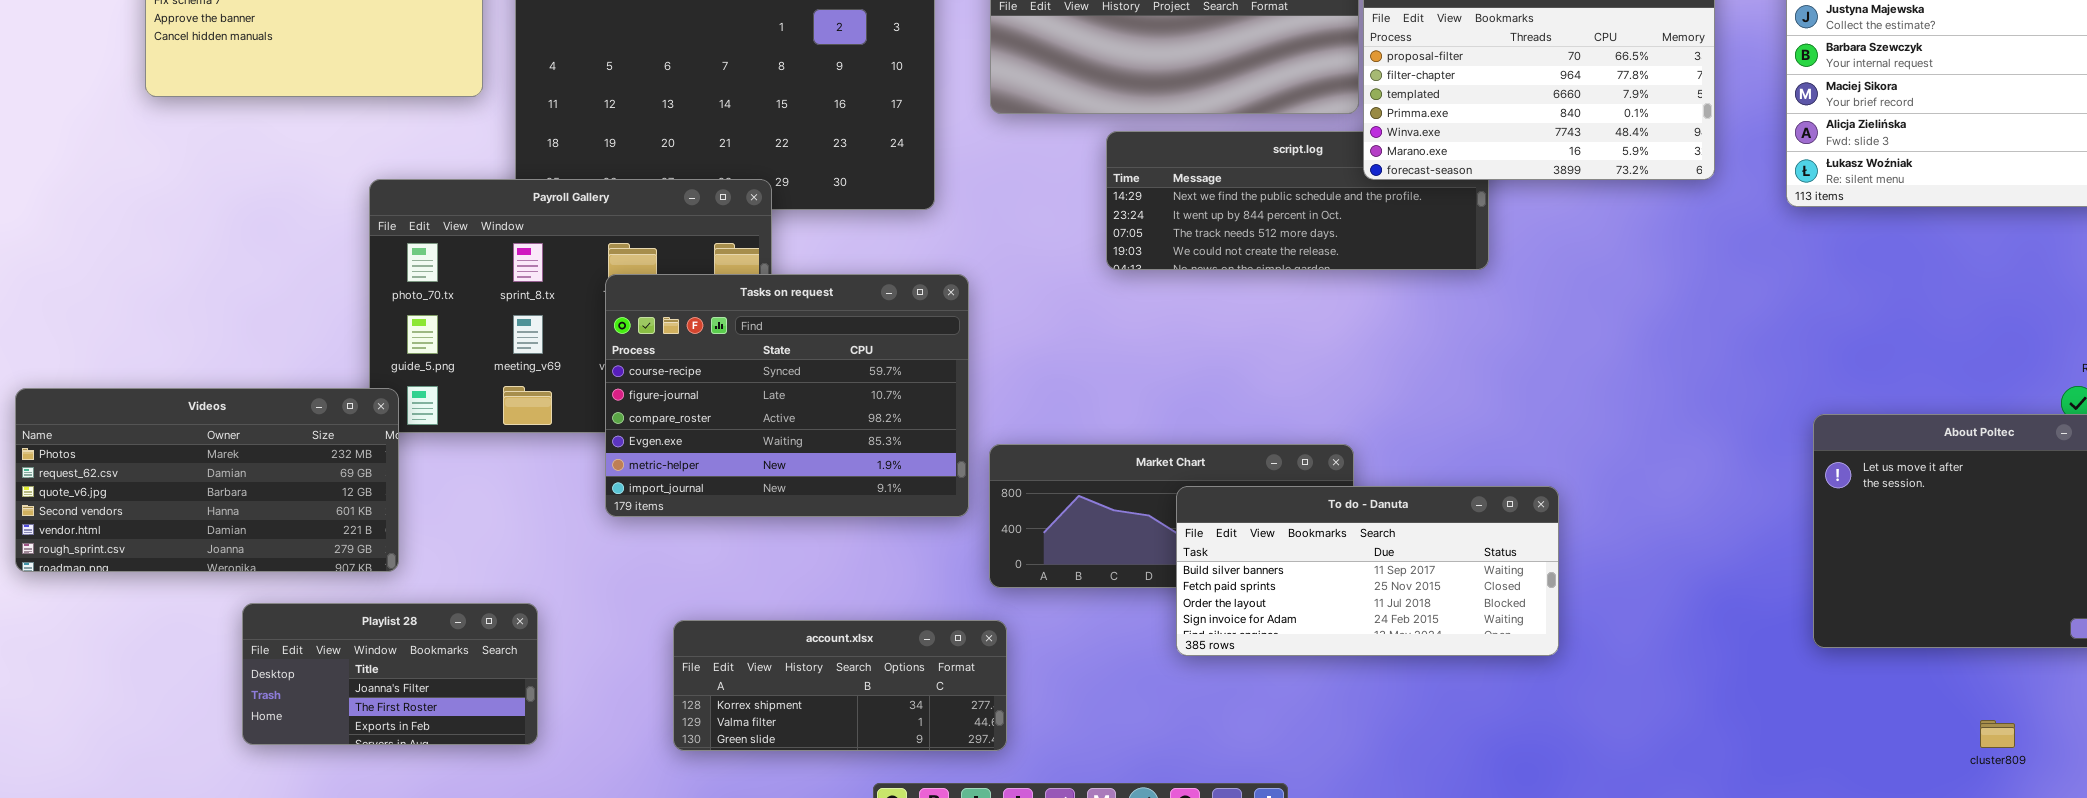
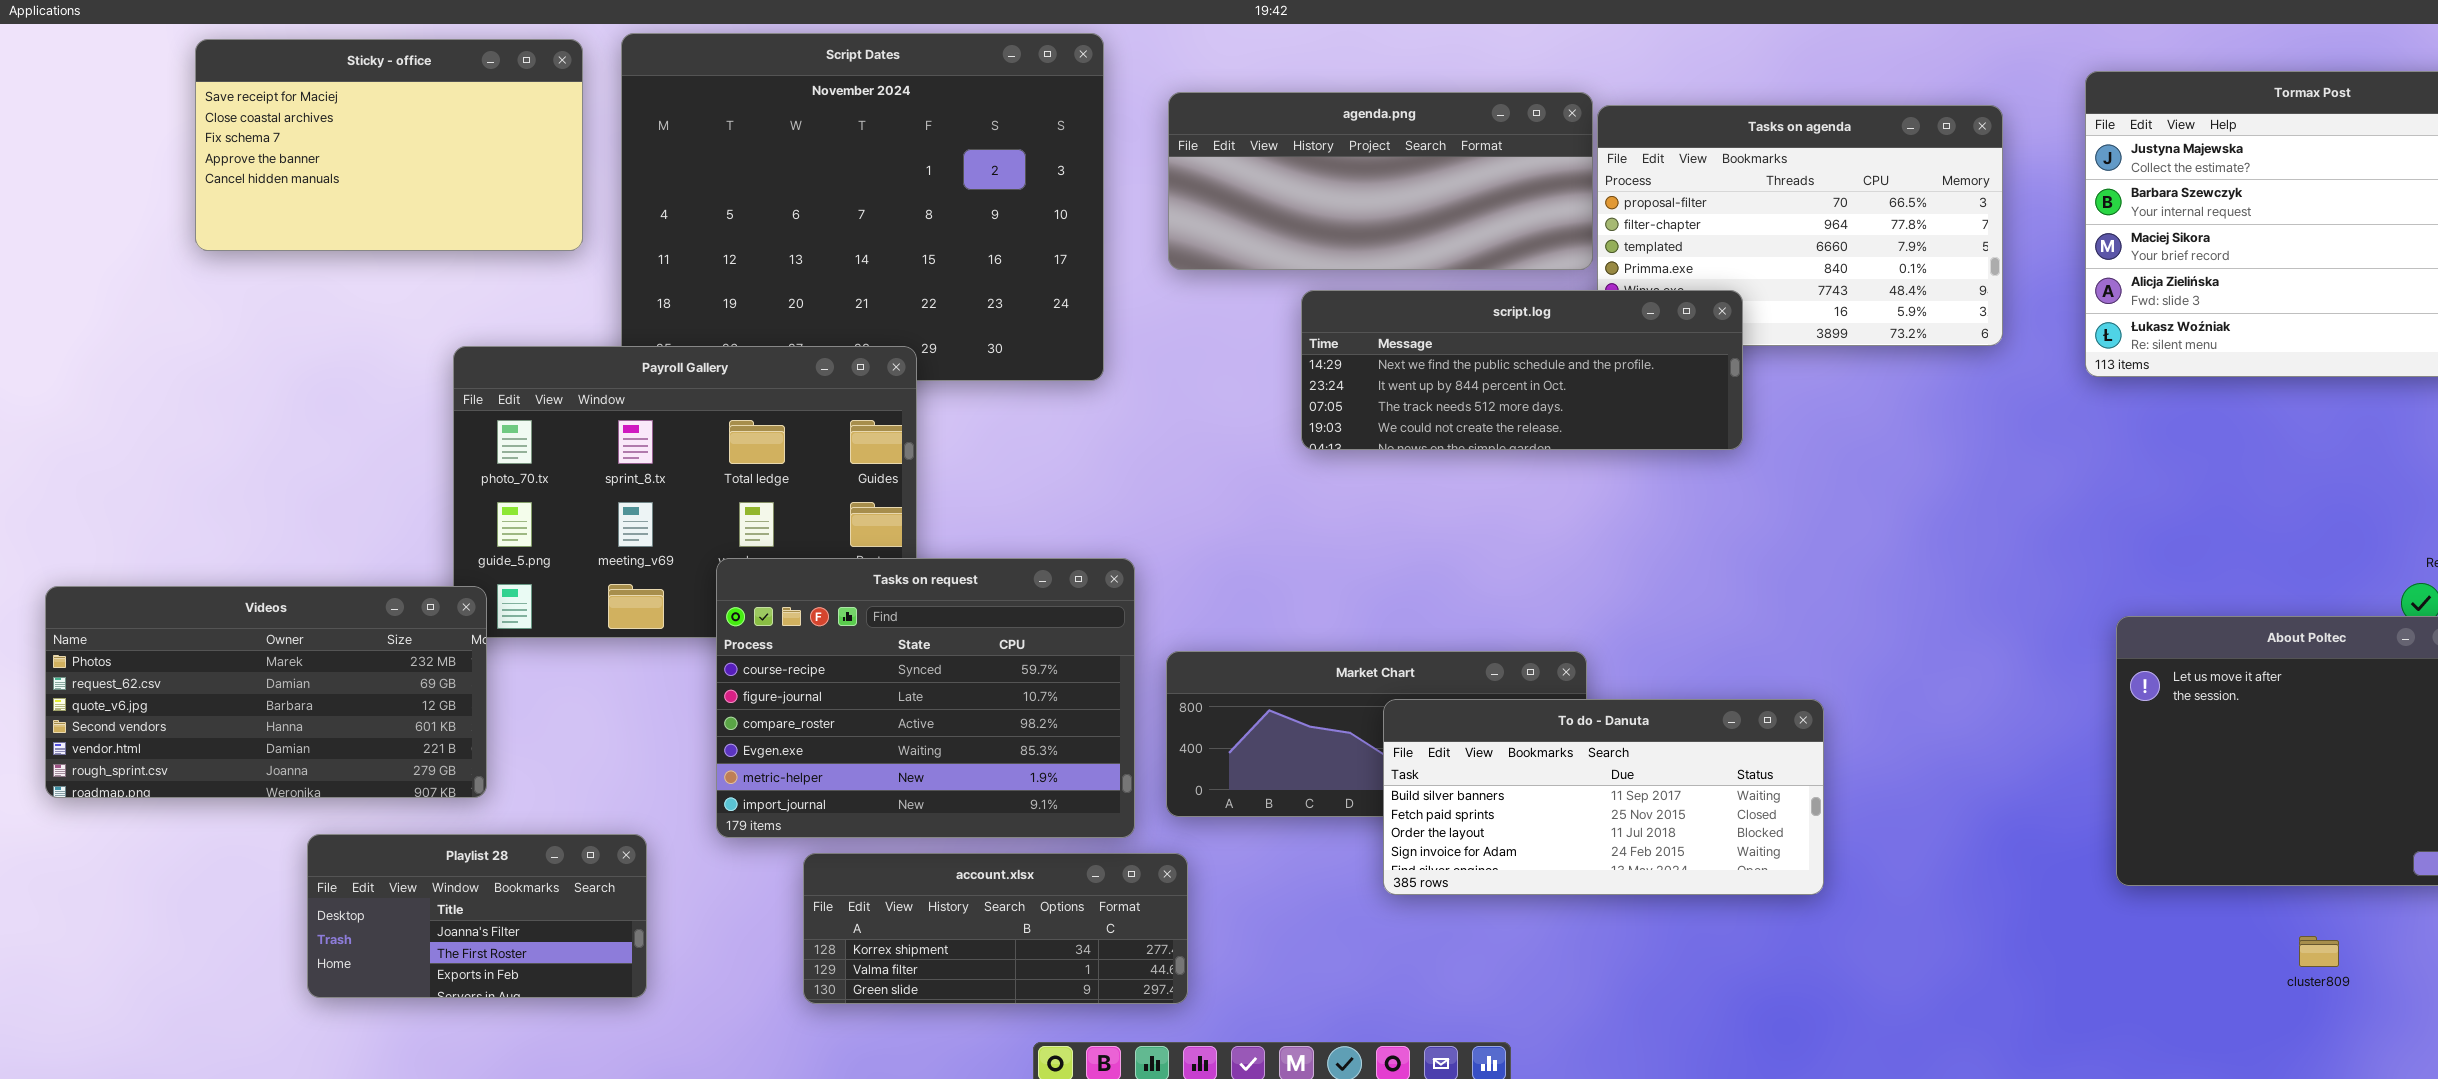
script.log: [1106,131,1489,270] -> [1301,290,1743,450], raised
Tasks on request: [605,274,969,517] -> [716,558,1135,838], moved
cluster809: [1980,720,2015,748] -> [2299,936,2339,967], moved

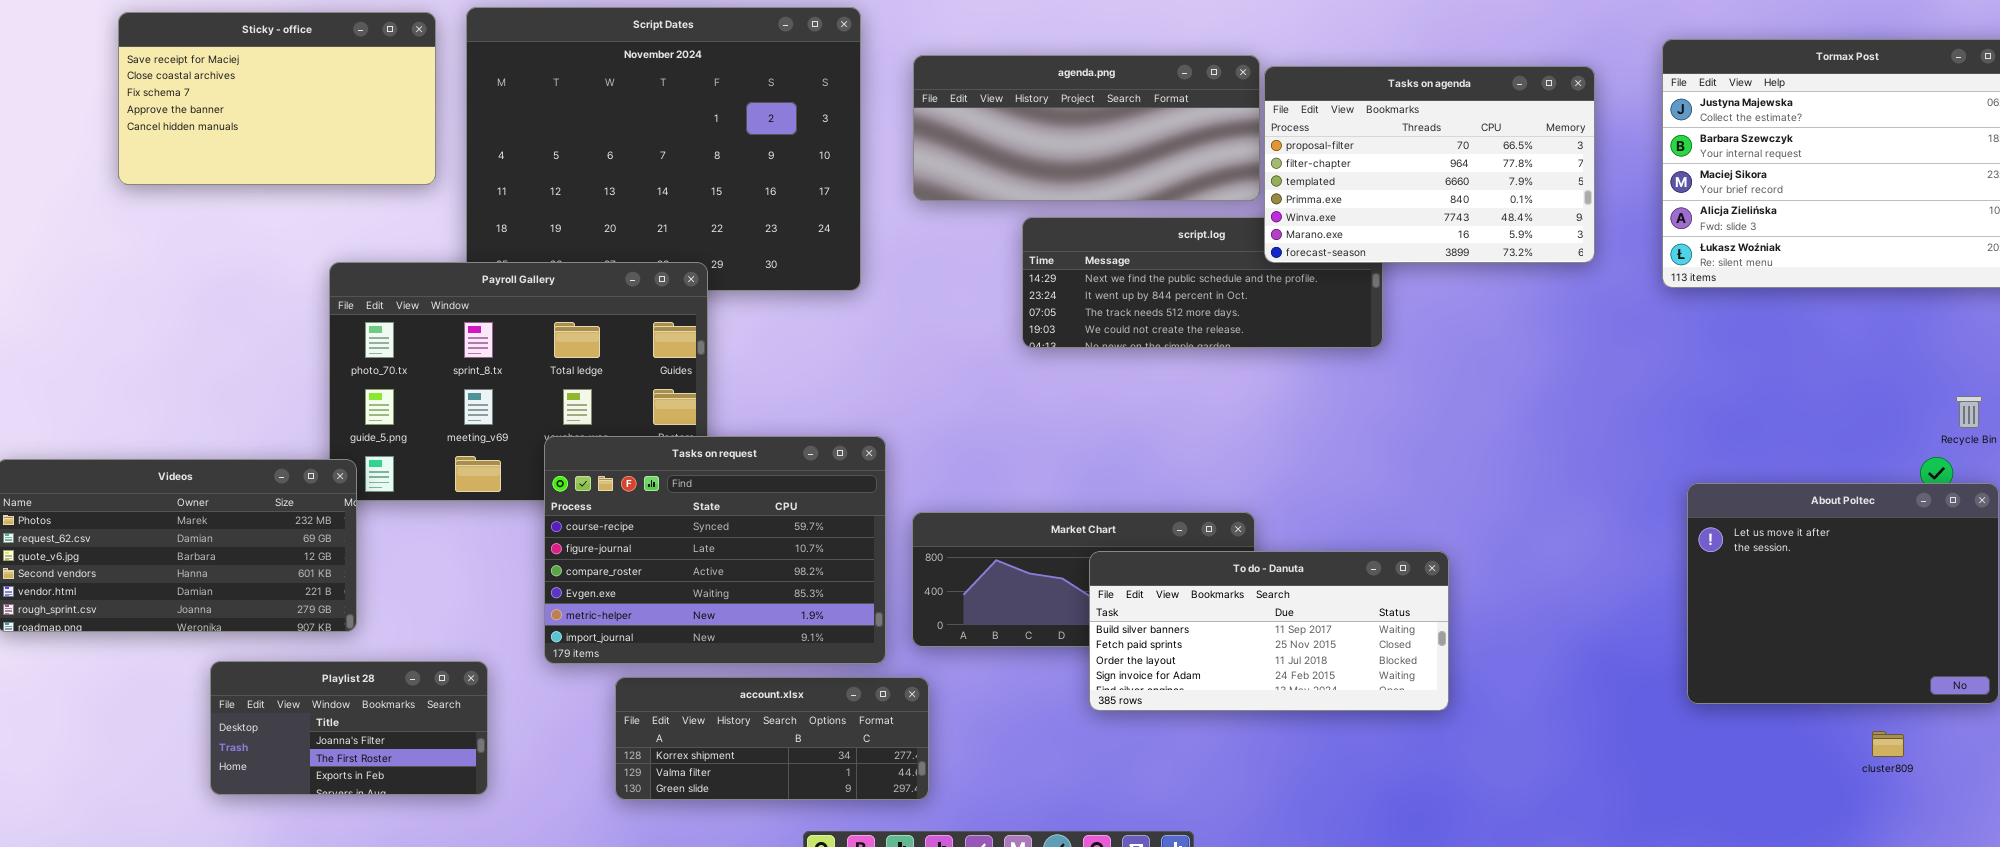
Tasks on agenda: [1597,105,2003,346] -> [1264,66,1595,263], raised
cluster809: [2299,936,2339,967] -> [1872,731,1904,757], moved

